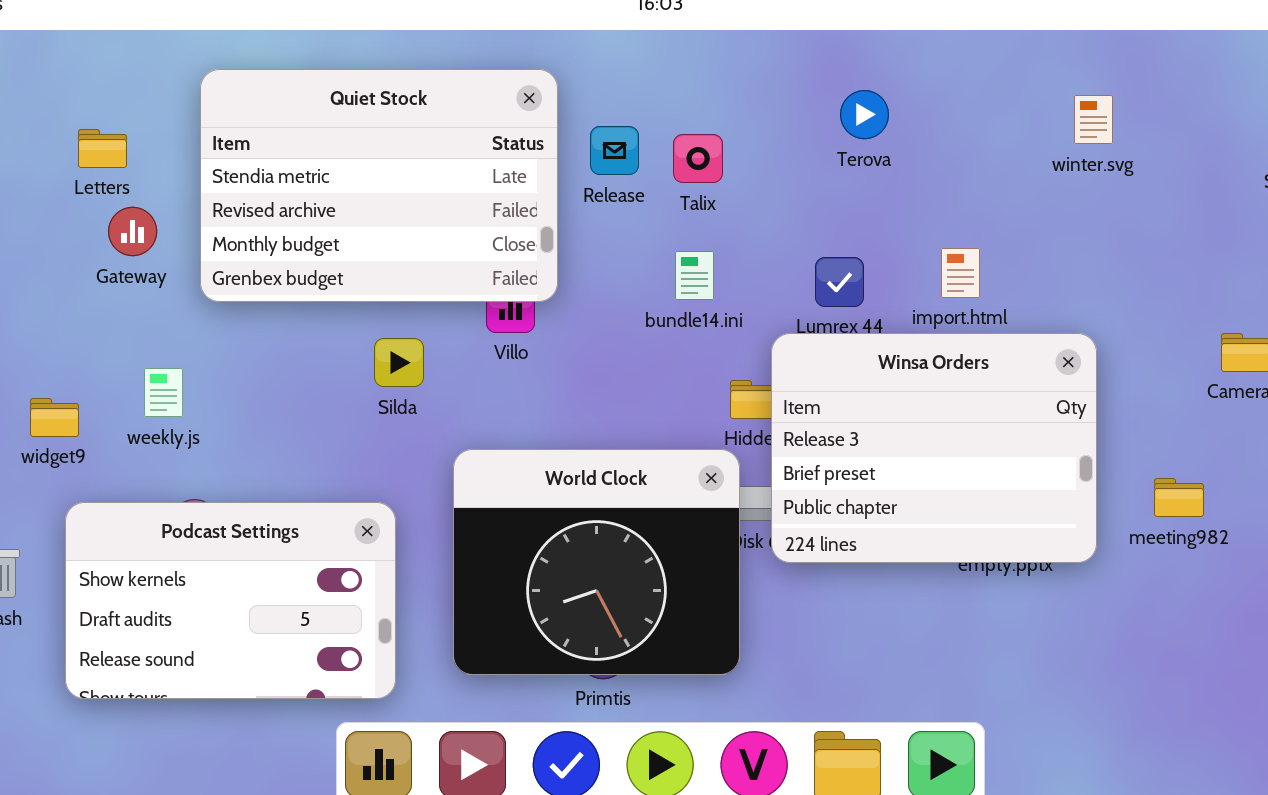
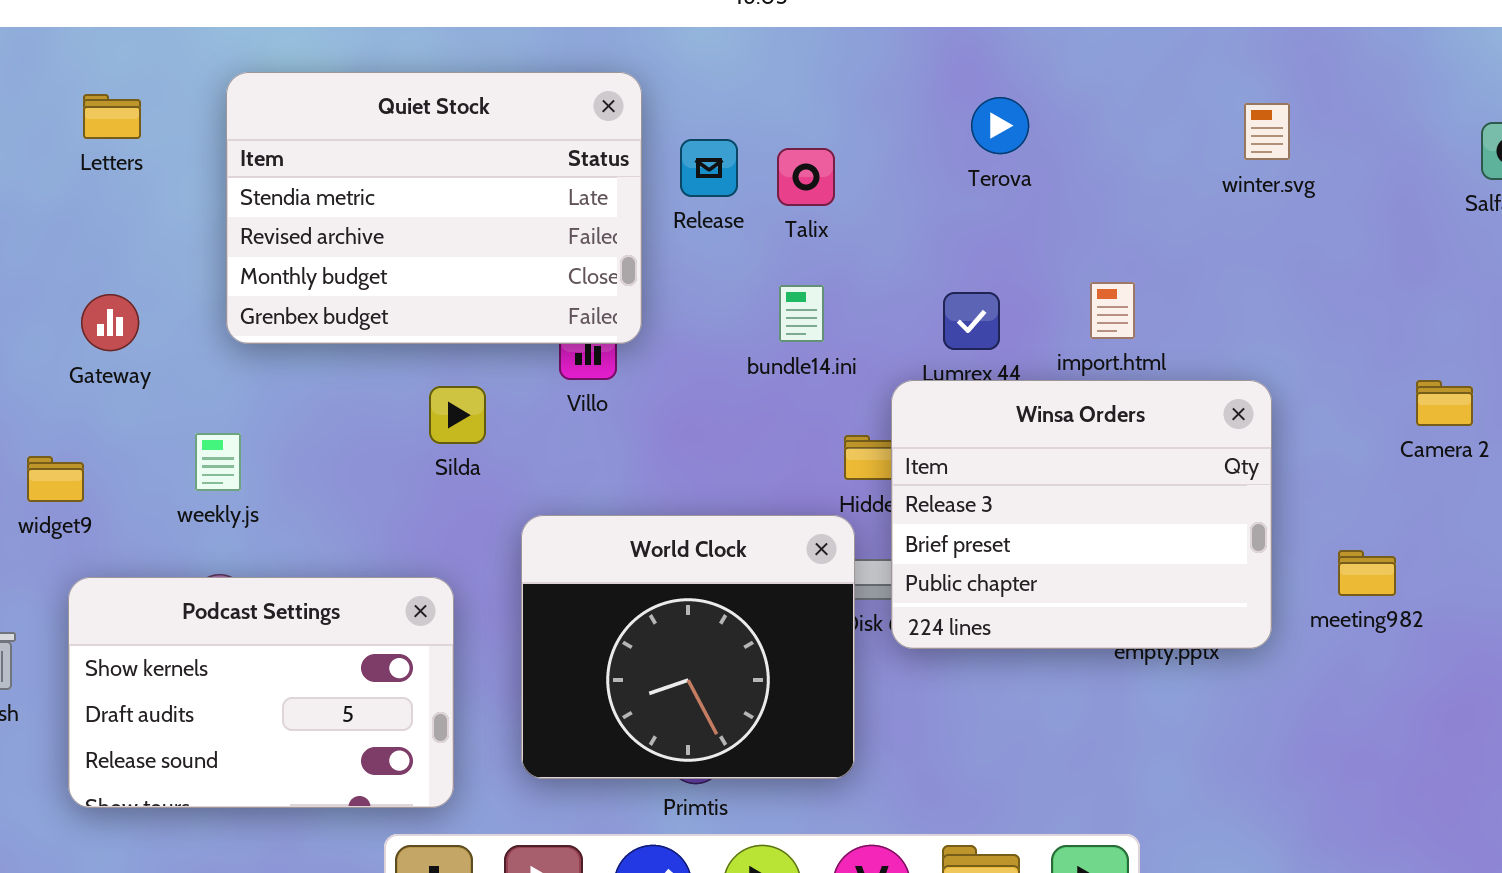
Letters: [78,129,127,168] -> [83,94,141,139], moved
Gateway: [108,207,157,256] -> [81,294,139,351], moved
weekly.js: [144,368,183,417] -> [195,433,241,491], moved

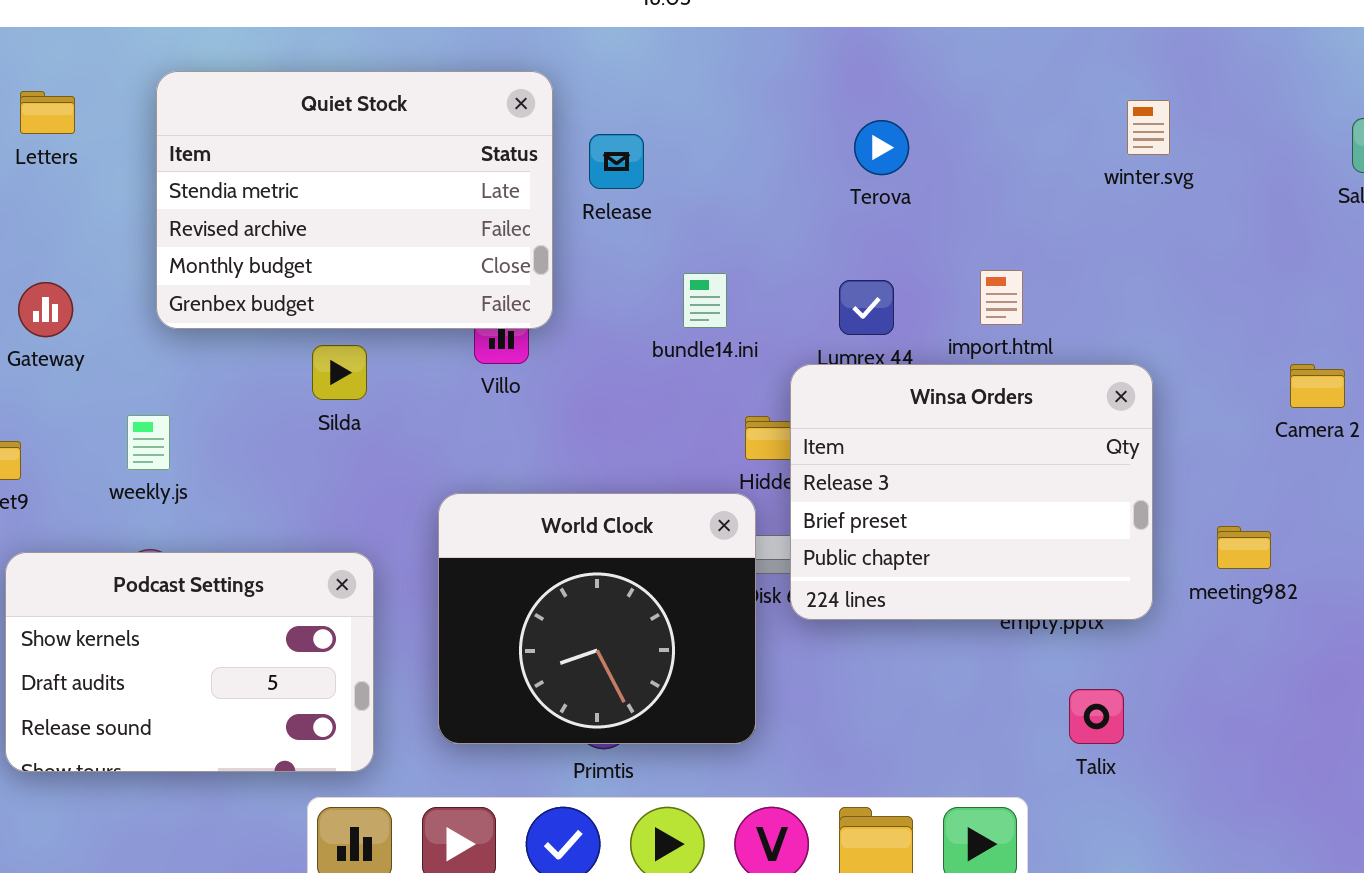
Terova: [971,97,1029,154] -> [854,120,909,175], moved
Talix: [777,148,835,206] -> [1069,689,1124,744], moved
Silda: [429,386,486,444] -> [312,345,367,400], moved

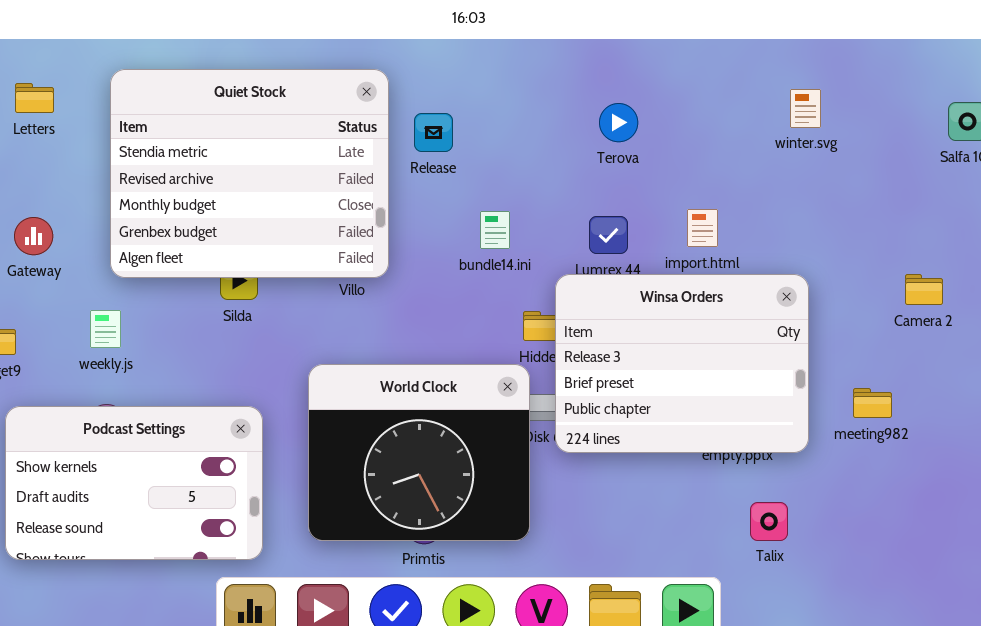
Quiet Stock: [156,71,553,329] -> [110,69,389,278], resized

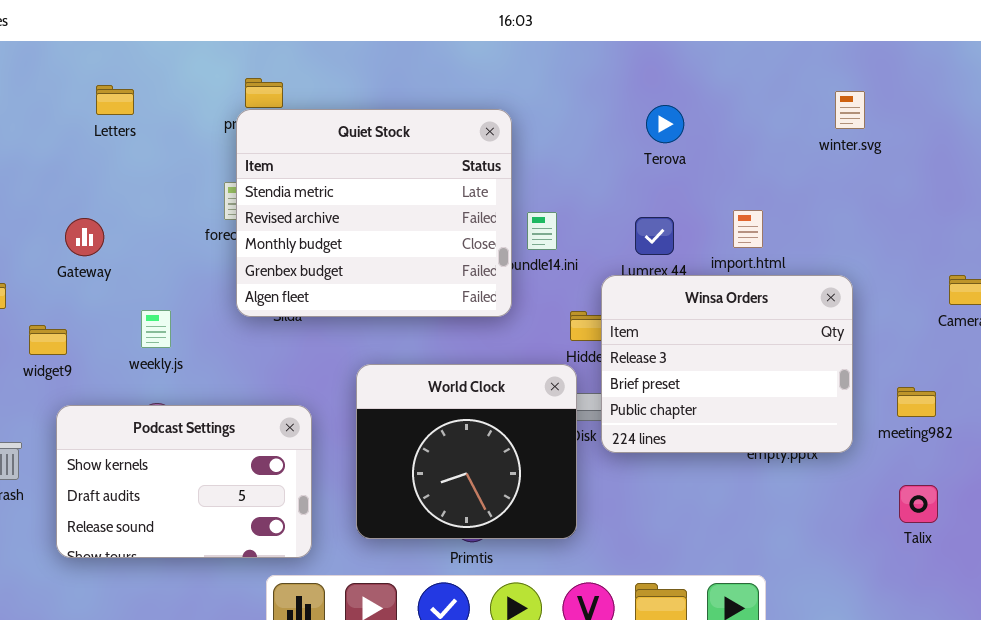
Quiet Stock: [110,69,389,278] -> [236,109,512,317], moved
Letters: [15,83,54,113] -> [96,85,134,115], moved
Talix: [750,502,788,541] -> [899,485,938,523], moved

